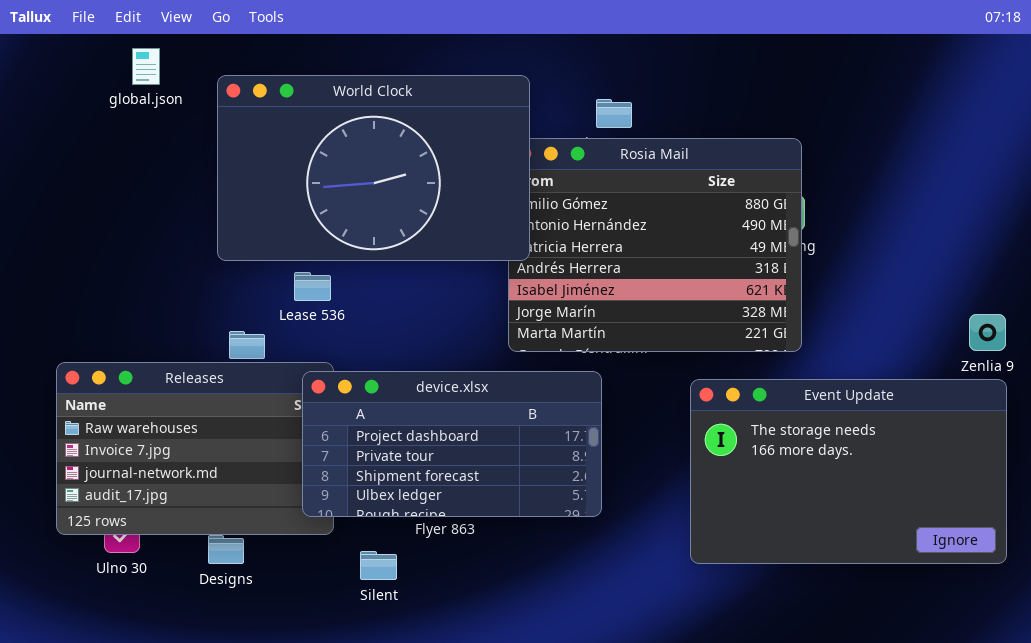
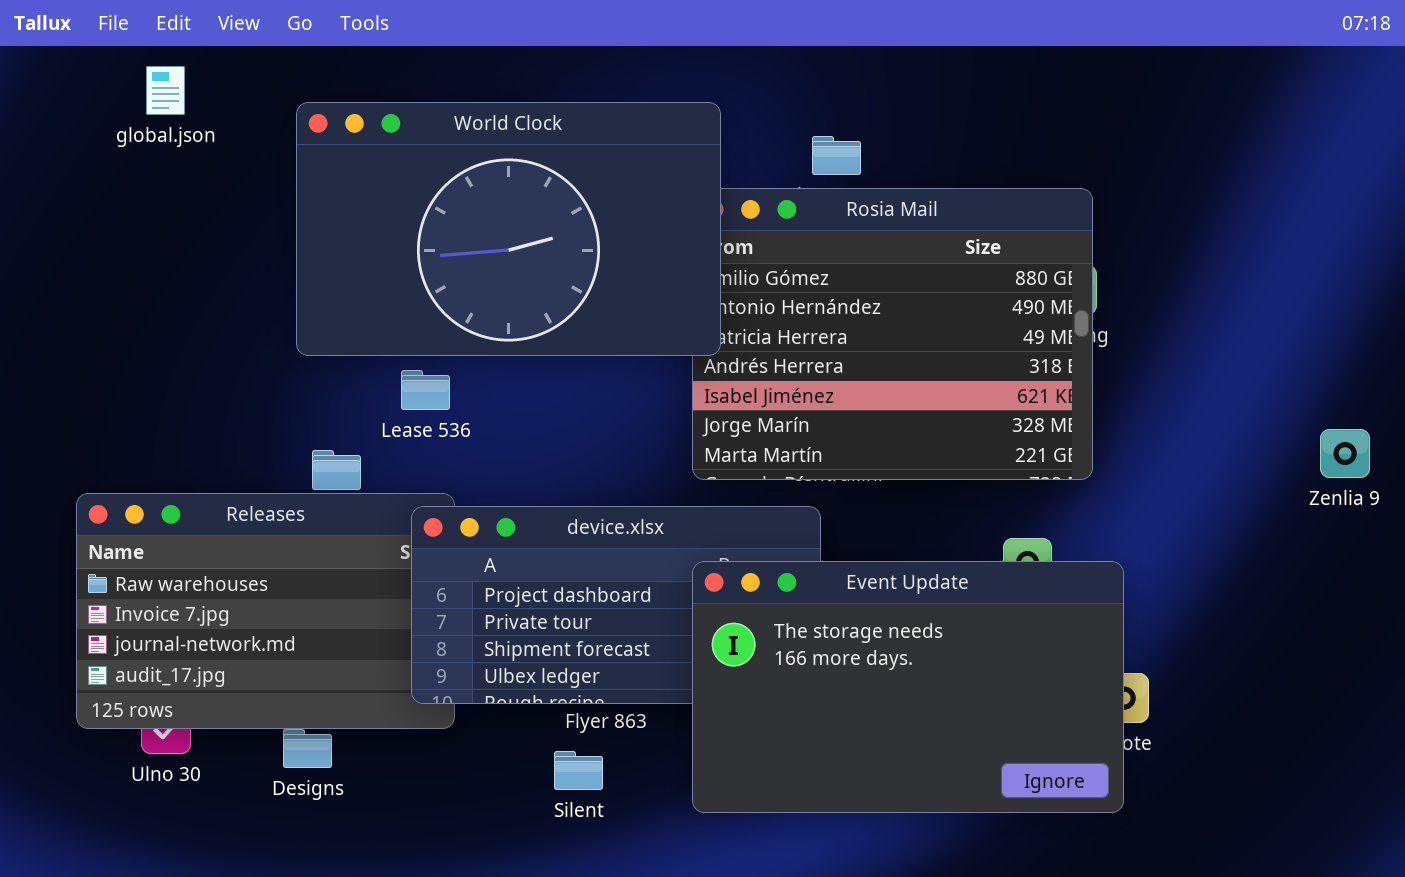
global.json: [132,48,160,85] -> [146,66,185,115], moved
Event Update: [690,379,1007,564] -> [692,561,1124,813], moved
Silent: [360,551,397,580] -> [554,751,603,790], moved

